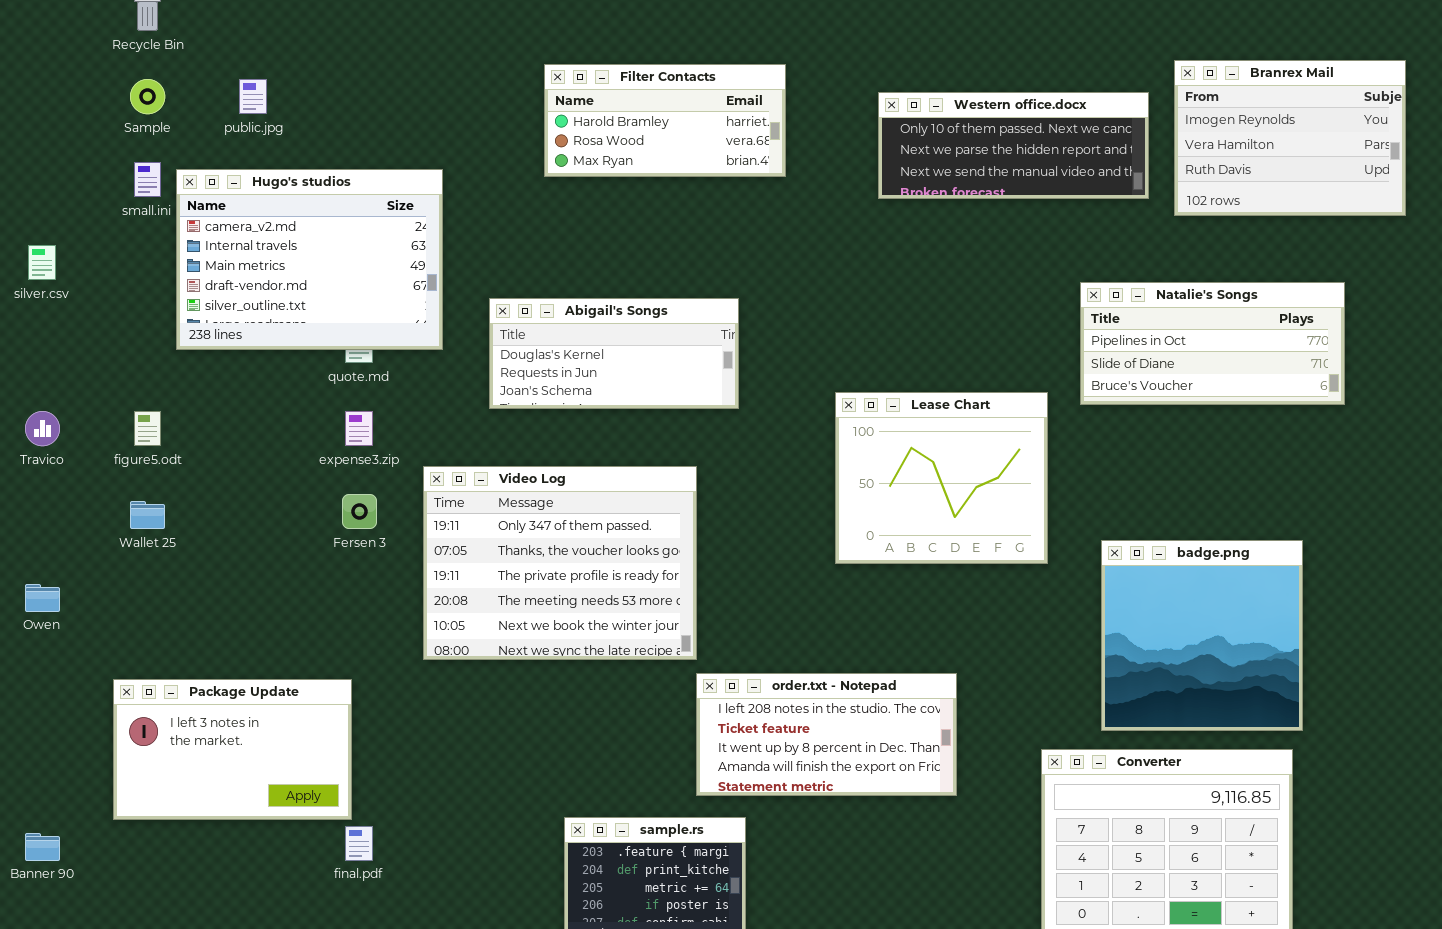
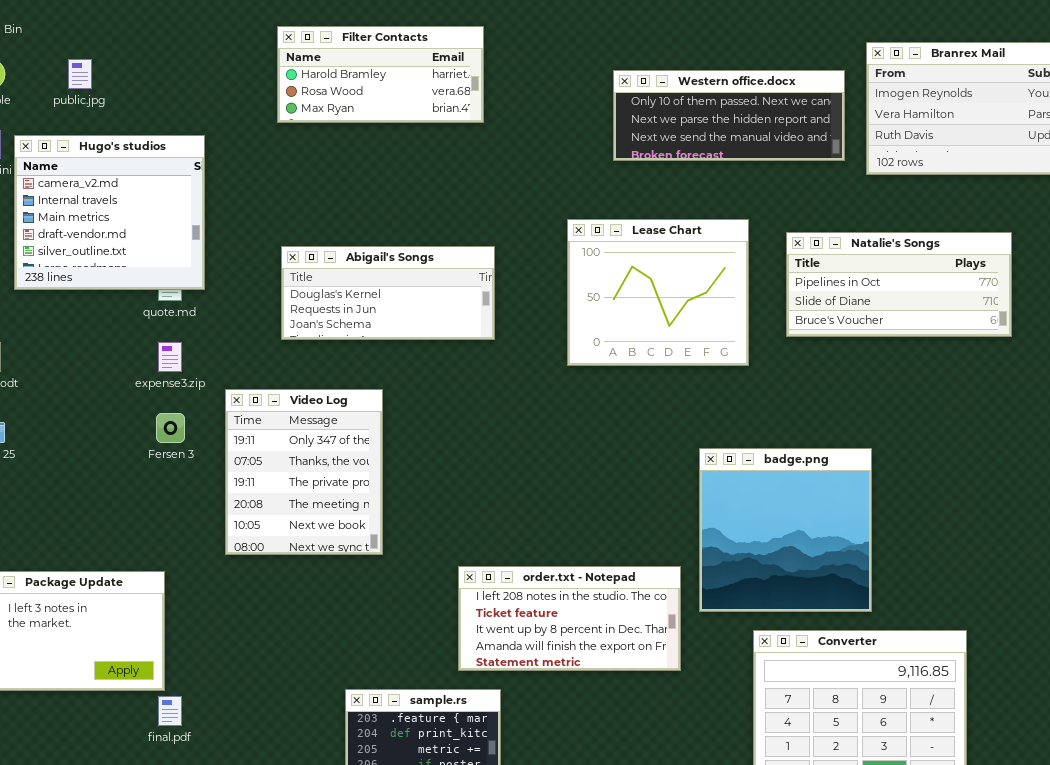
Filter Contacts: [544,64,786,177] -> [277,26,484,123], moved
Hugo's studios: [176,169,443,350] -> [14,135,205,290], resized
Lease Chart: [835,392,1048,564] -> [567,219,749,366], moved
Video Log: [423,466,697,660] -> [225,389,383,555], resized
badge.png: [1101,540,1303,731] -> [699,448,872,612], moved

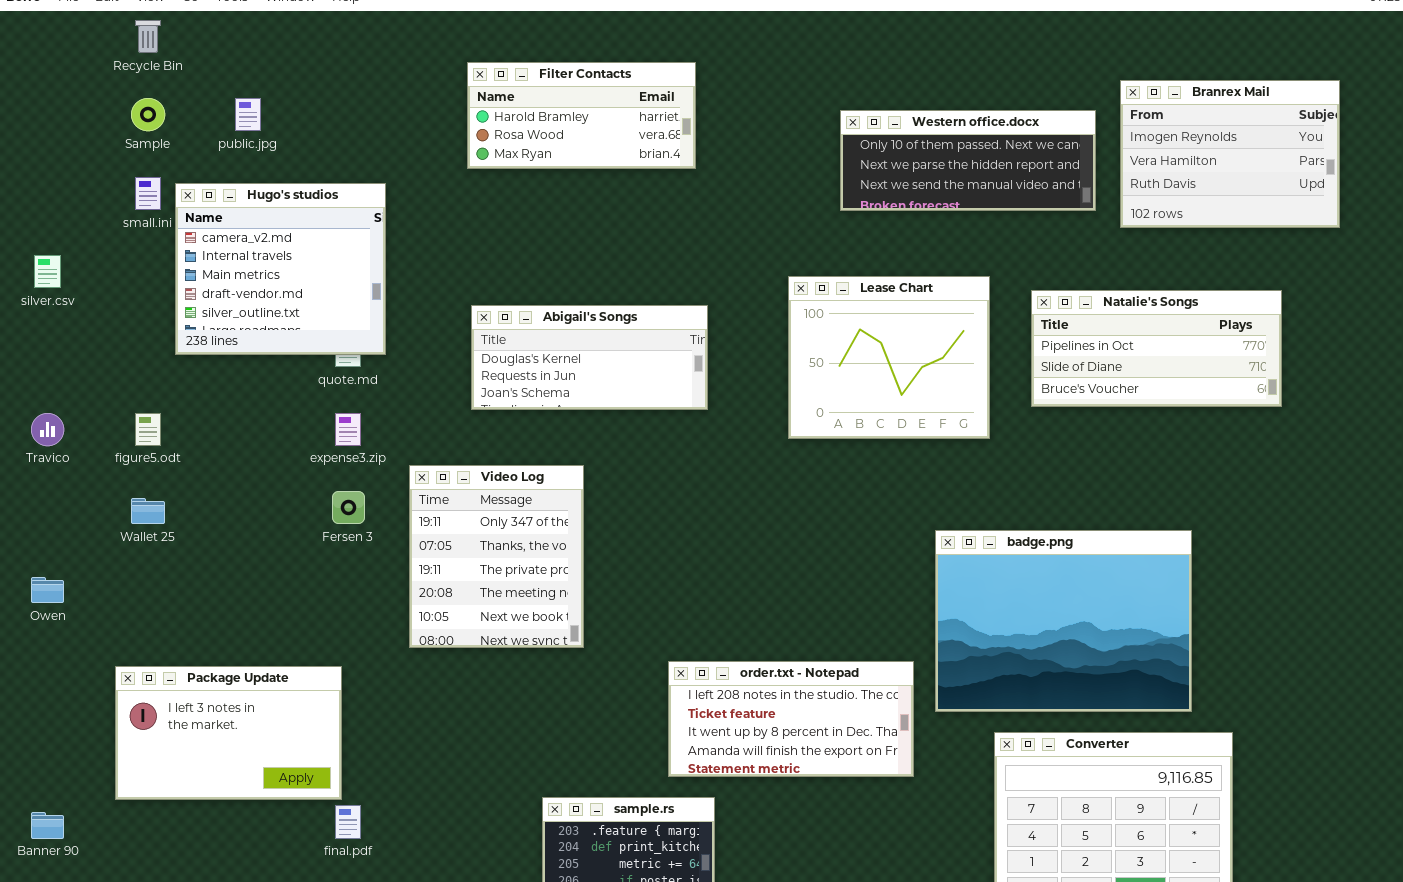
badge.png: [699,448,872,612] -> [935,530,1192,712], resized

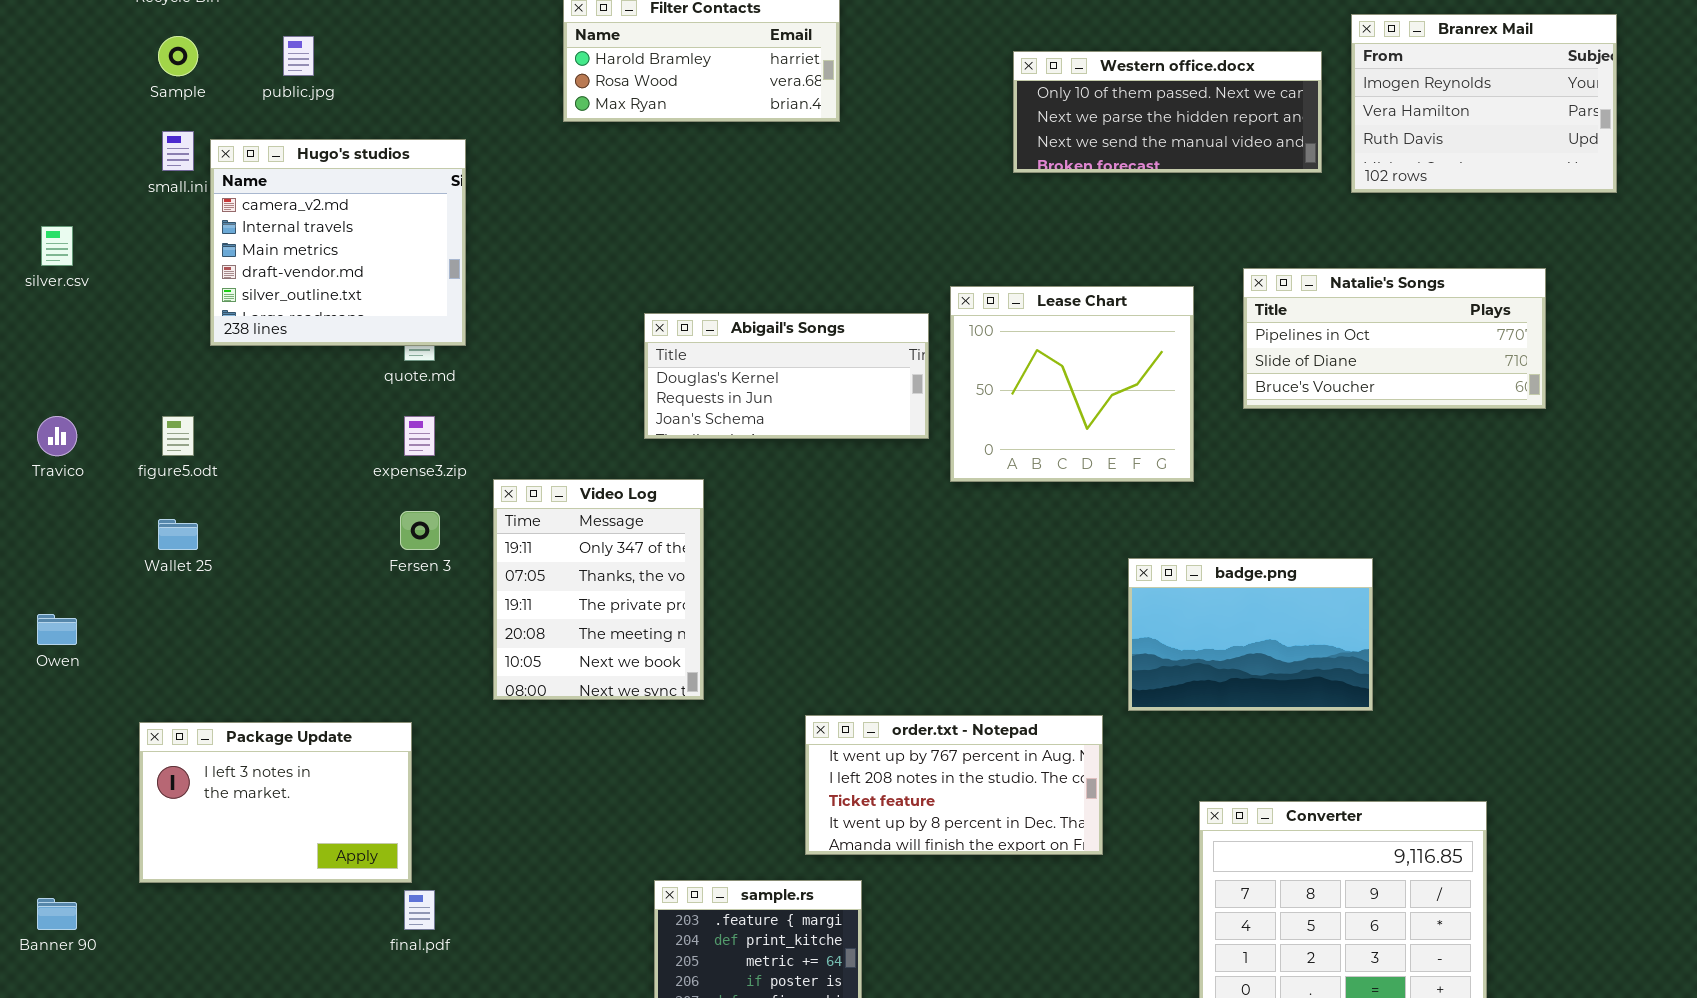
Lease Chart: [788,276,990,439] -> [950,286,1194,482], moved
Abigail's Songs: [471,305,708,410] -> [644,313,929,439], moved
badge.png: [935,530,1192,712] -> [1128,558,1373,711], resized
order.txt - Notepad: [668,661,914,777] -> [805,715,1103,855], scrolled up 1 row

